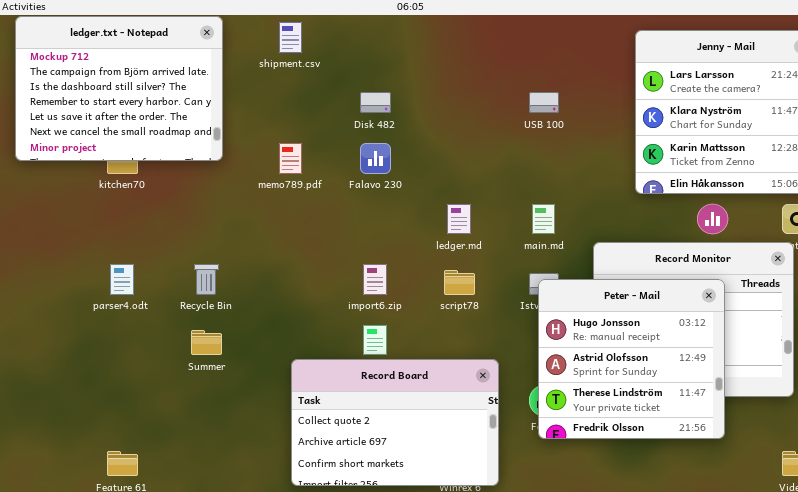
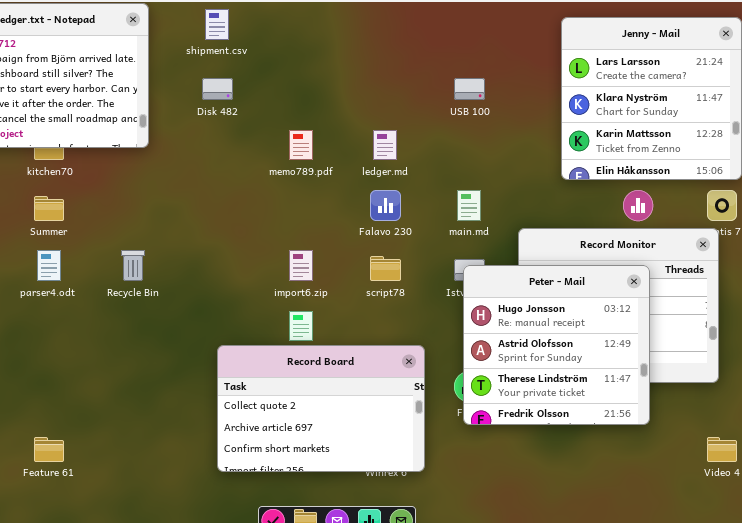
Disk 482: [360,92,391,113] -> [202,78,233,100], moved
memo789.pdf: [279,143,302,174] -> [289,130,313,160], moved
Falavo 230: [360,143,391,174] -> [370,190,401,221], moved
ledger.md: [447,204,471,234] -> [373,130,397,160], moved
Summer: [191,330,222,355] -> [34,196,64,221], moved

